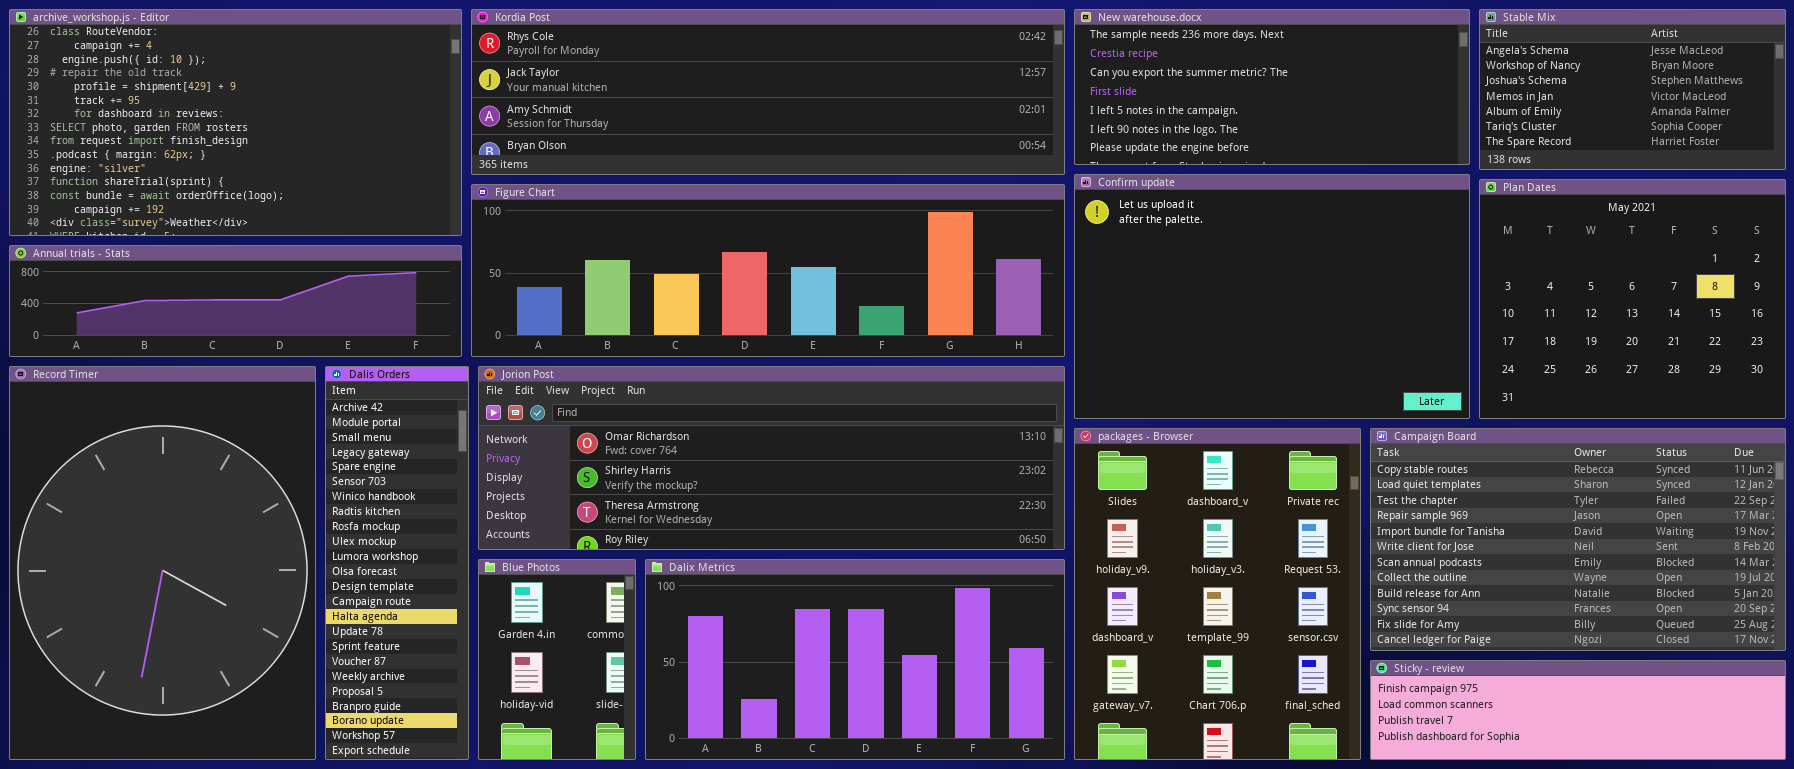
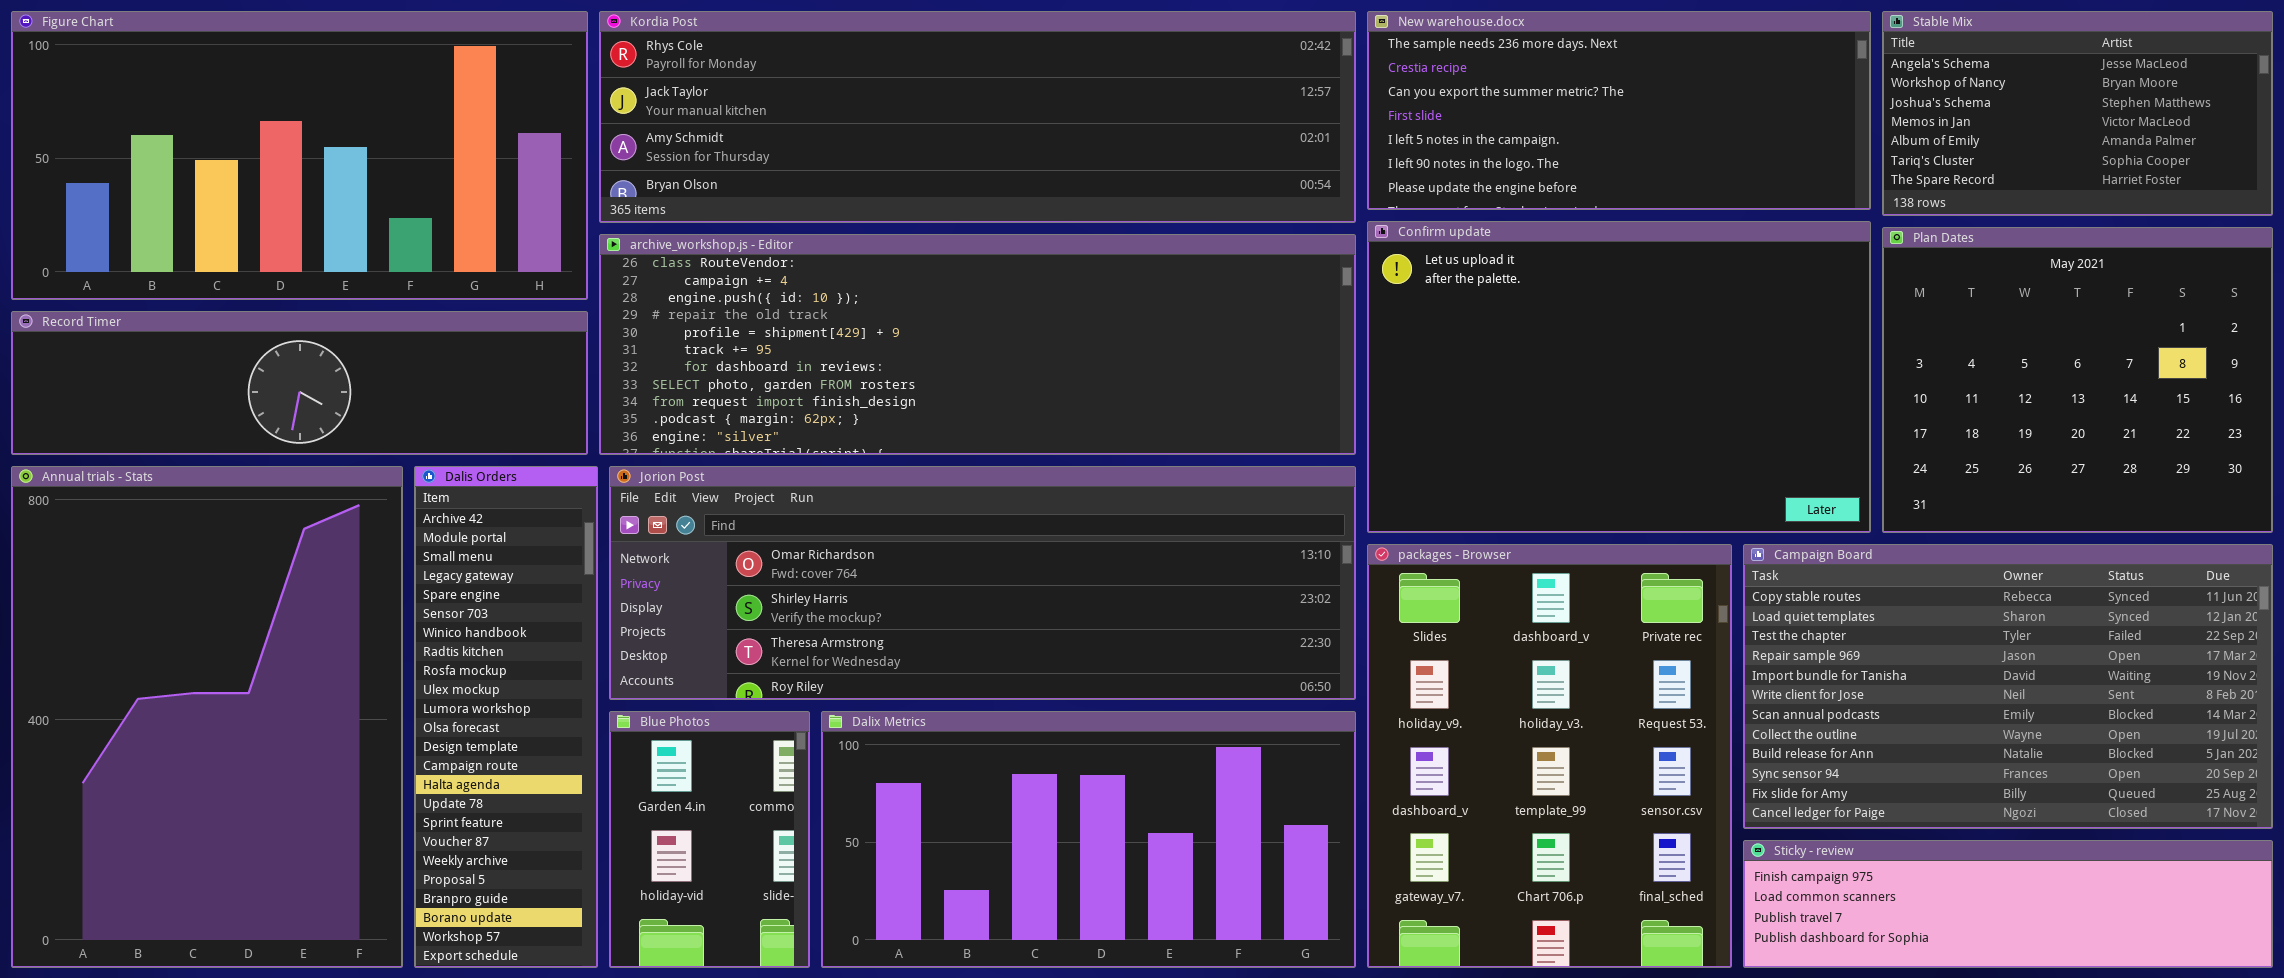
archive_workshop.js - Editor: [9,9,462,236] -> [599,234,1356,455], moved, resized
Figure Chart: [471,184,1065,357] -> [11,11,588,300], moved, resized
Annual trials - Stats: [9,245,462,357] -> [11,466,403,968], moved, resized
Record Timer: [9,366,316,760] -> [11,311,588,455], moved, resized

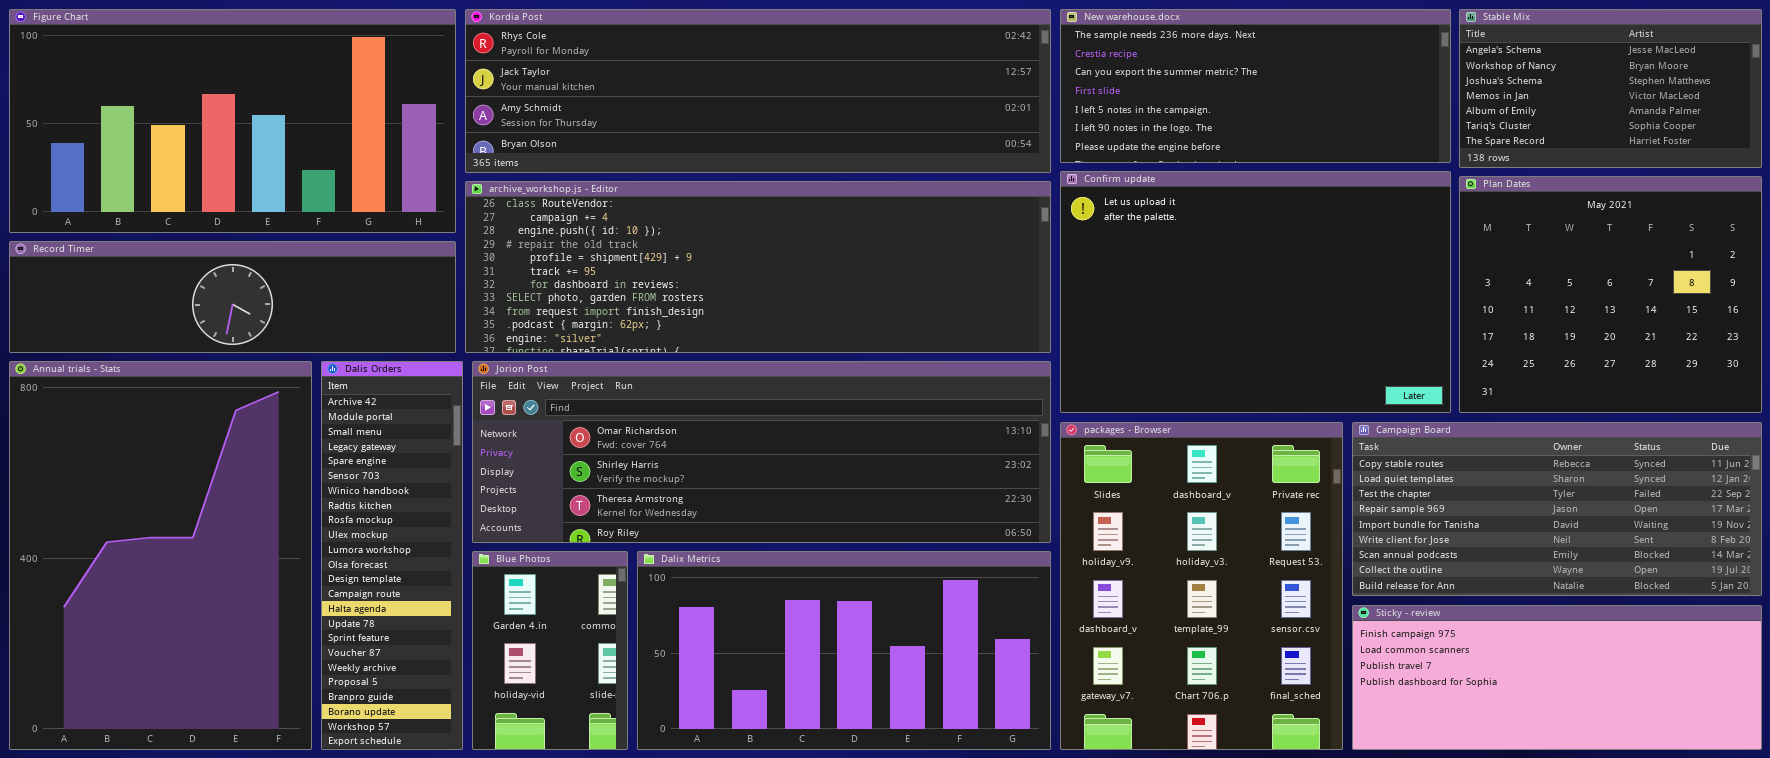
Campaign Board: [1743,544,2273,829] -> [1352,422,1762,596], resized
Sticky - review: [1743,840,2273,968] -> [1352,605,1762,750], resized

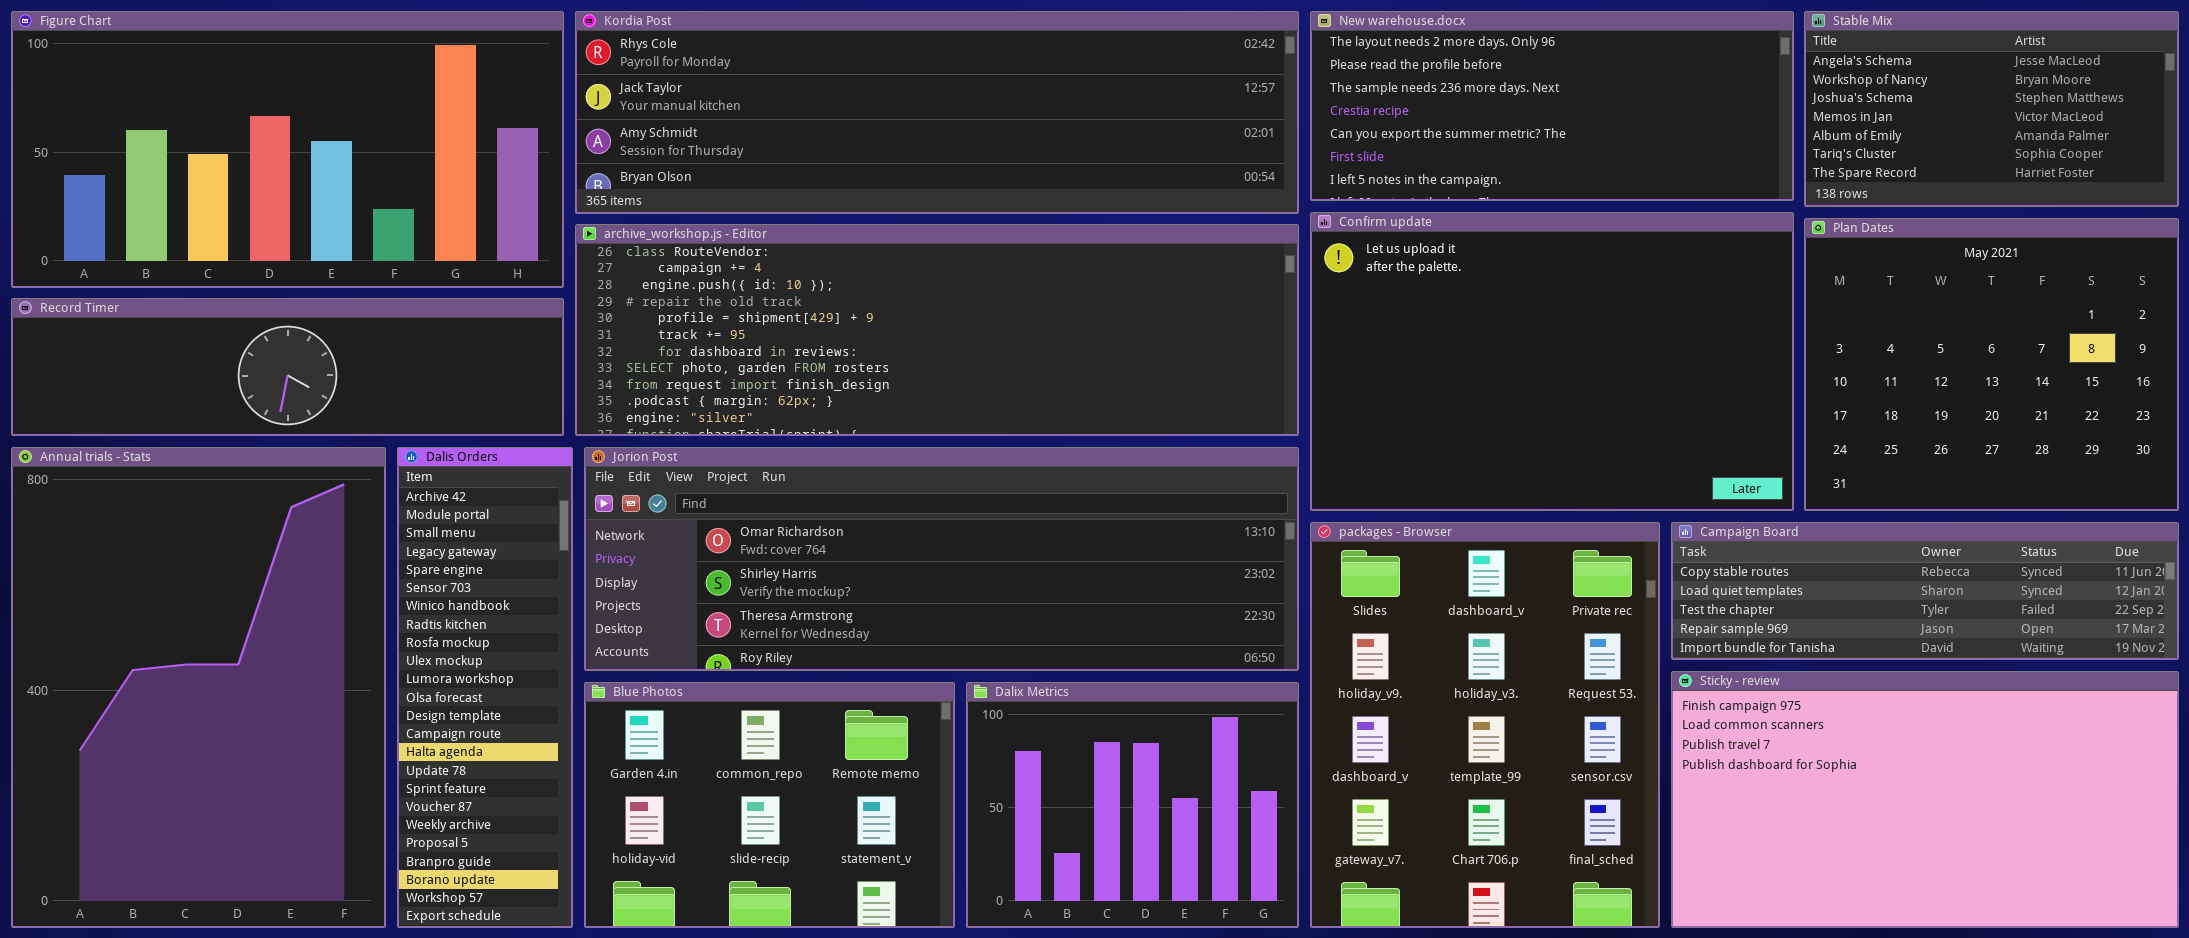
New warehouse.docx: [1060,9,1451,163] -> [1310,11,1794,201], scrolled up 2 rows
Campaign Board: [1352,422,1762,596] -> [1671,522,2179,660], resized
Blue Photos: [472,551,628,750] -> [584,682,955,928], resized
Dalix Metrics: [637,551,1051,750] -> [966,682,1299,928], resized
Sticky - review: [1352,605,1762,750] -> [1671,671,2179,928], resized

